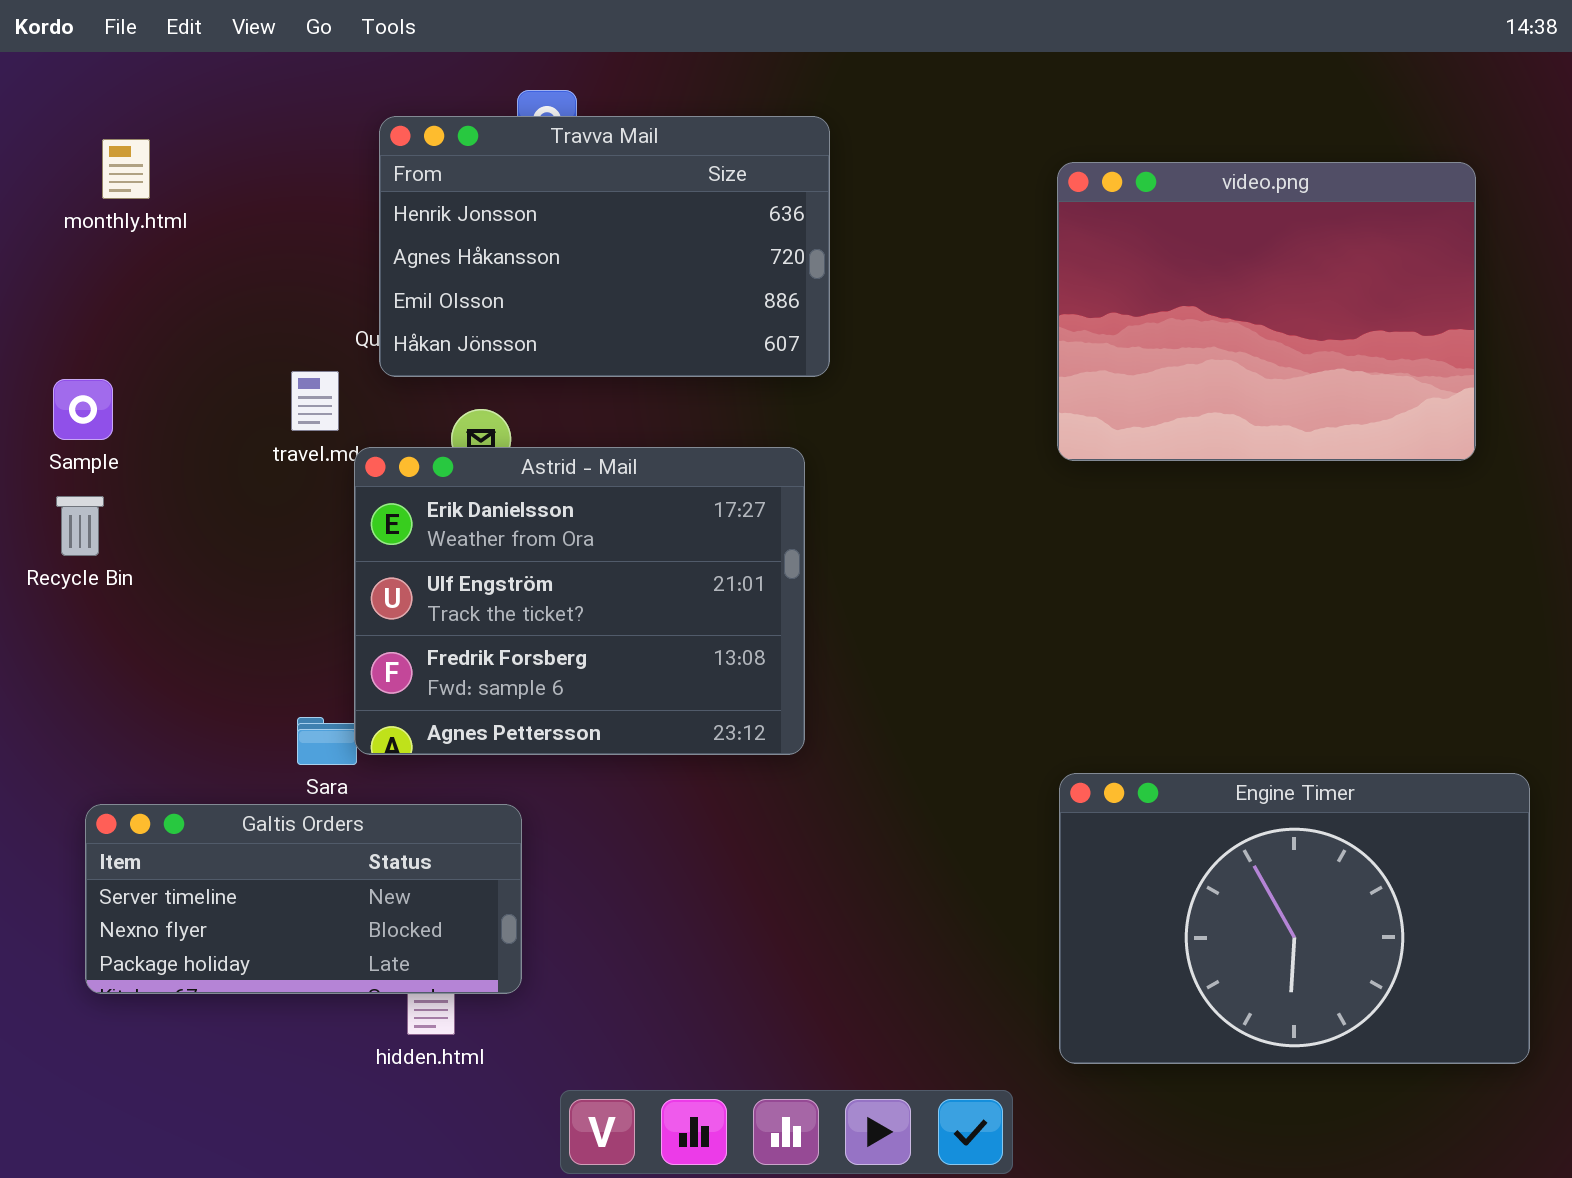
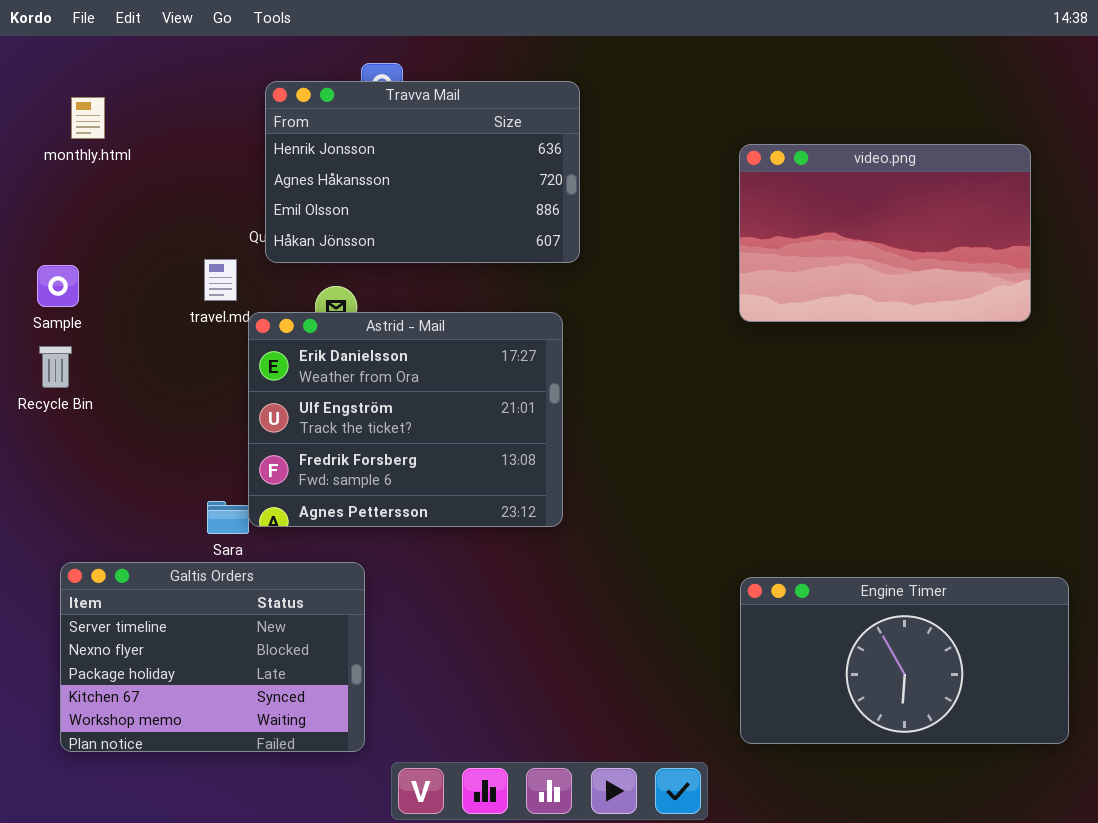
video.png: [1057,162,1476,461] -> [739,144,1031,322], resized
Engine Timer: [1059,773,1530,1064] -> [740,577,1069,744], resized
Galtis Orders: [85,804,522,994] -> [60,562,365,752], resized

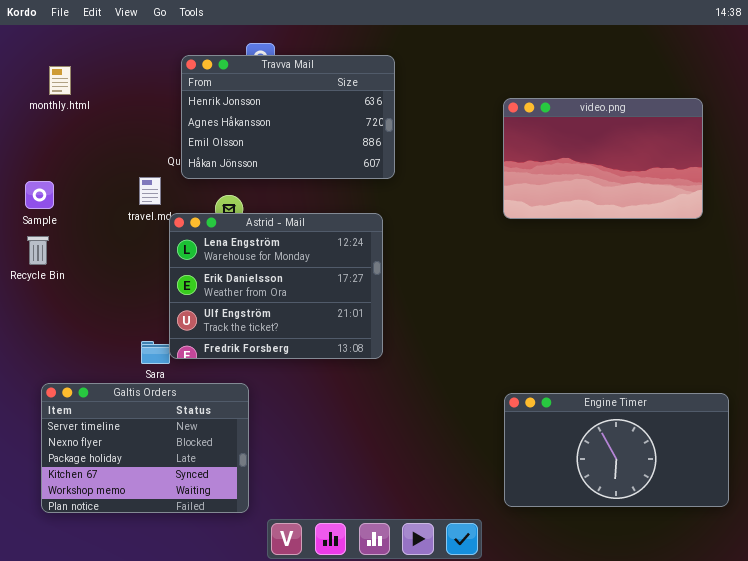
Astrid - Mail: [248,312,563,527] -> [169,213,383,359], scrolled up 1 row

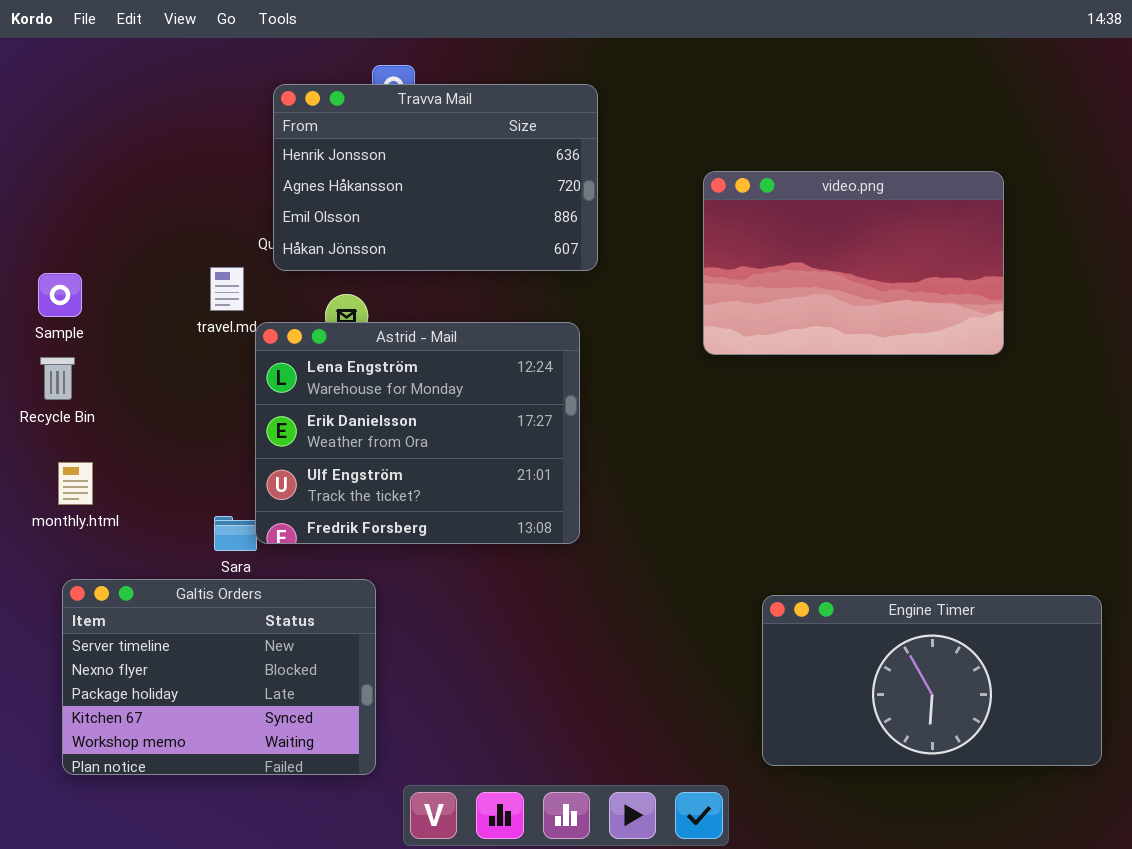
monthly.html: [49,66,71,95] -> [58,462,93,505], moved
video.png: [503,98,703,219] -> [703,171,1004,355], moved

